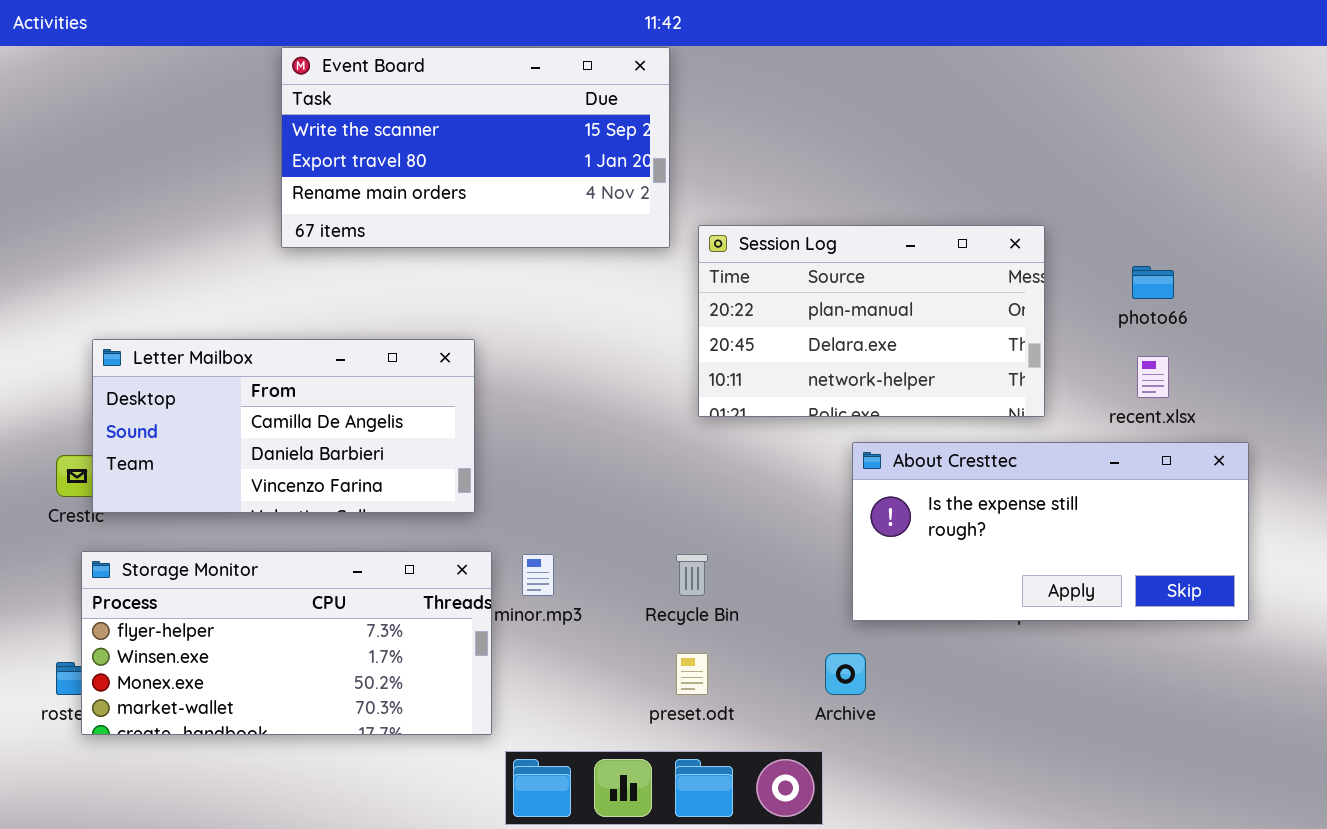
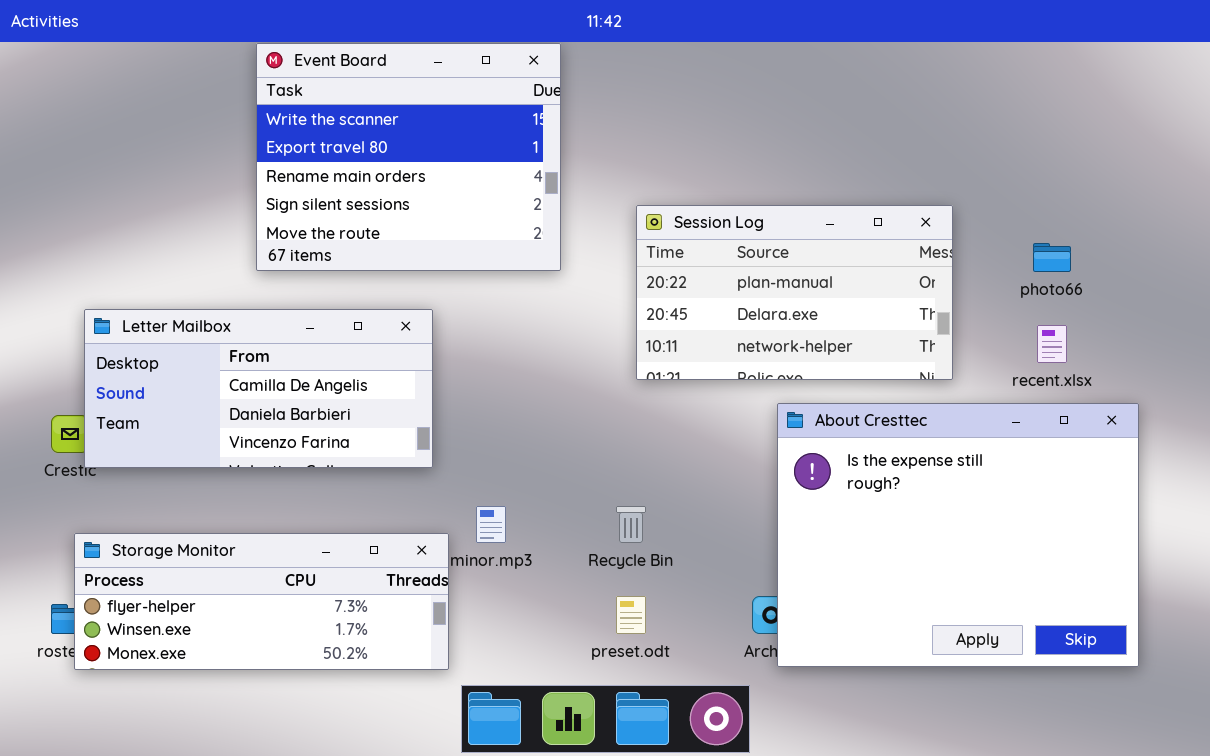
Event Board: [281,47,670,248] -> [256,43,561,271], resized
About Cresttec: [852,442,1249,621] -> [777,403,1139,667], resized
Storage Monitor: [81,551,492,735] -> [74,533,449,670], resized

